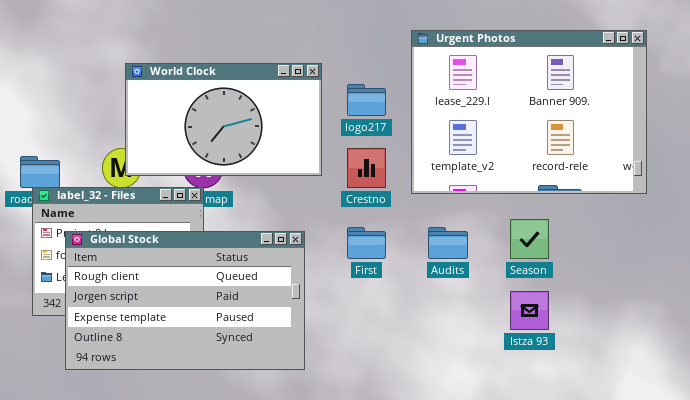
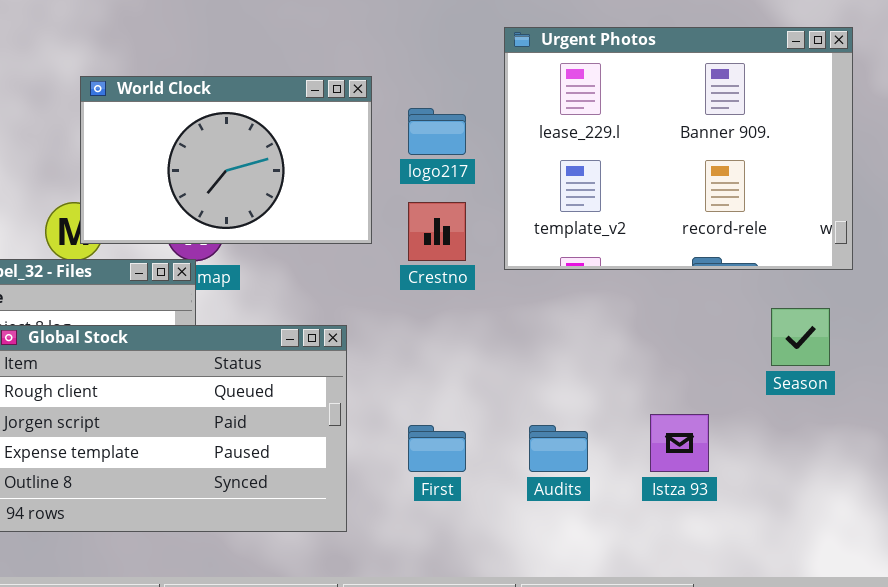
Season: [510,219,549,259] -> [771,308,830,366], moved
First: [347,227,386,259] -> [408,425,466,472], moved
Audits: [428,227,468,259] -> [529,425,588,472], moved

